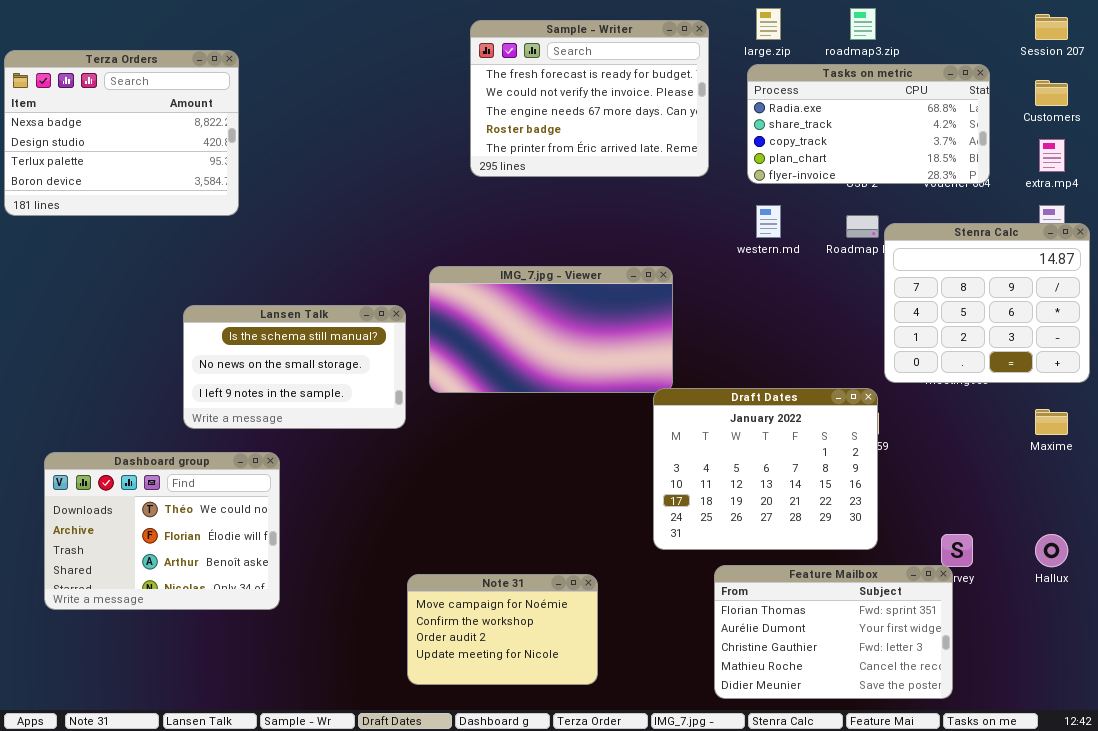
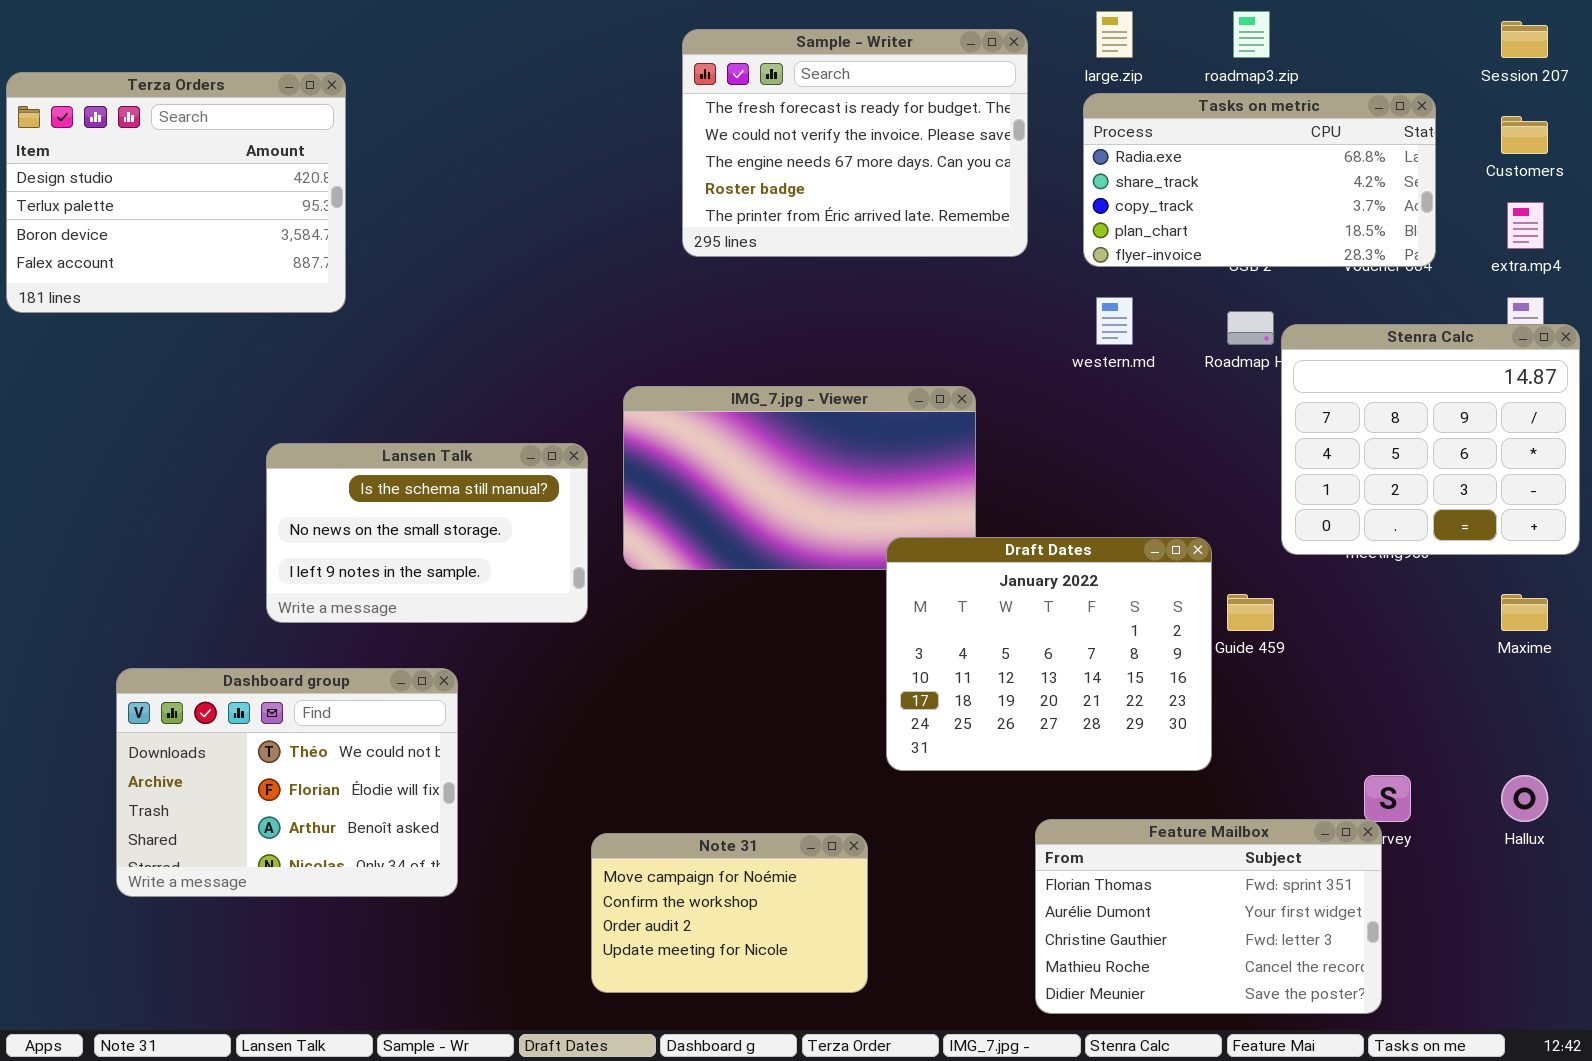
Terza Orders: [4,50,239,216] -> [6,72,346,313], scrolled down 1 row
Draft Dates: [653,388,878,550] -> [886,537,1212,771], moved
Dashboard group: [44,452,280,610] -> [116,668,458,897], moved

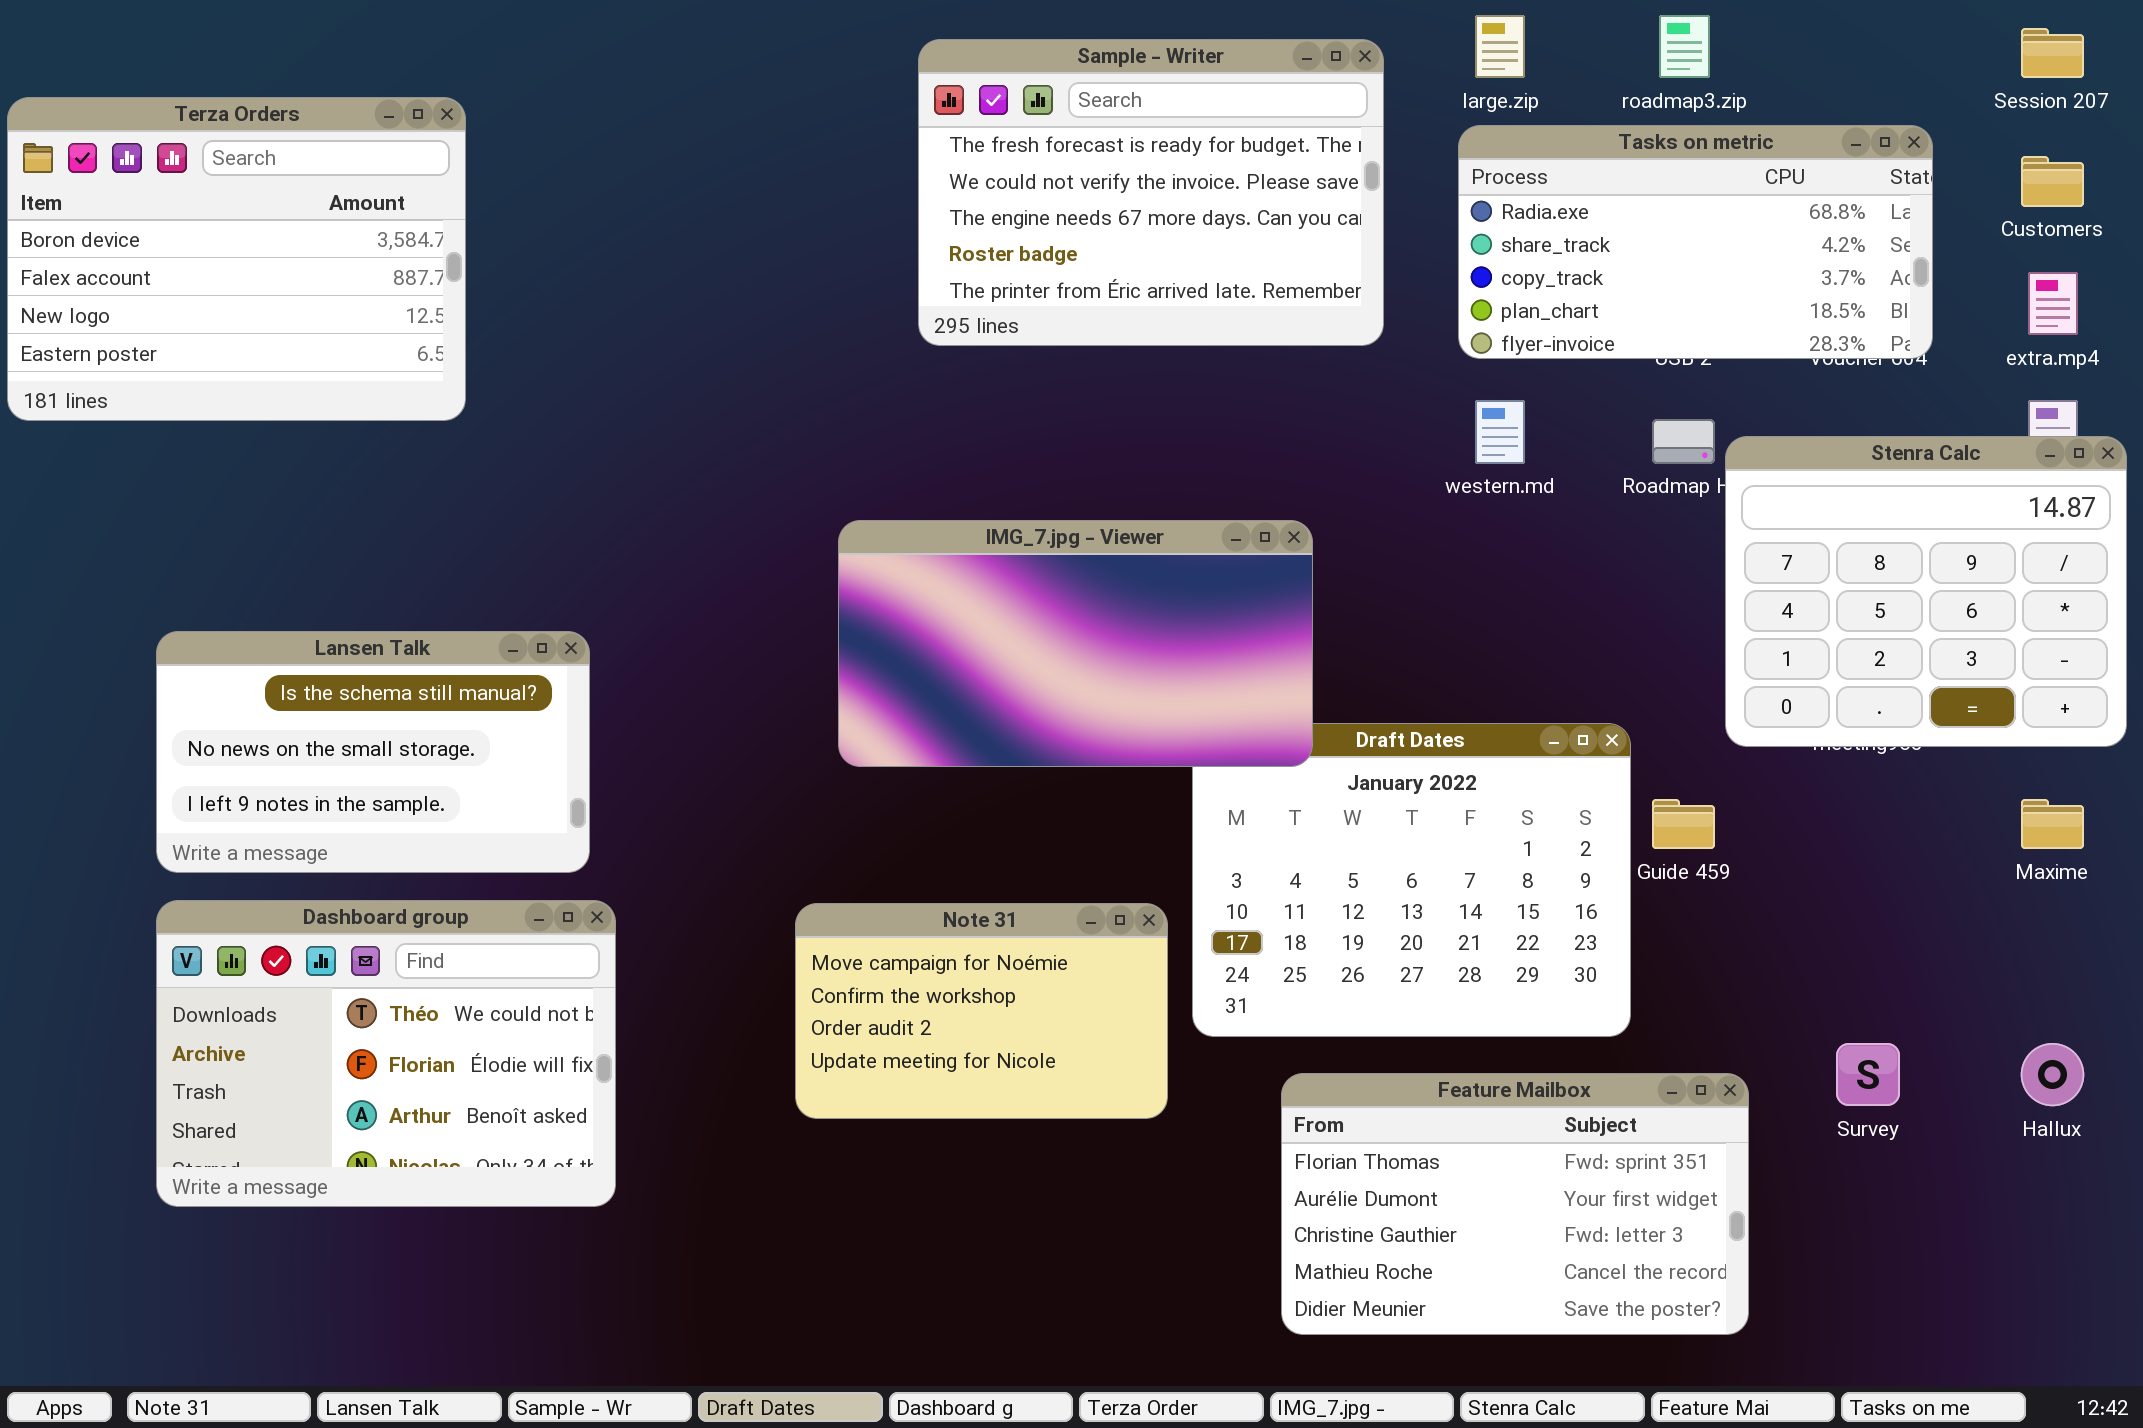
Terza Orders: [6,72,346,313] -> [7,97,466,421], scrolled down 2 rows
IMG_7.jpg - Viewer: [623,386,976,570] -> [838,520,1313,767], raised
Lansen Talk: [266,443,588,623] -> [156,631,590,873], moved
Feature Mailbox: [1035,819,1382,1014] -> [1281,1073,1749,1335], moved
Note 31: [591,833,868,993] -> [795,903,1168,1119], moved

